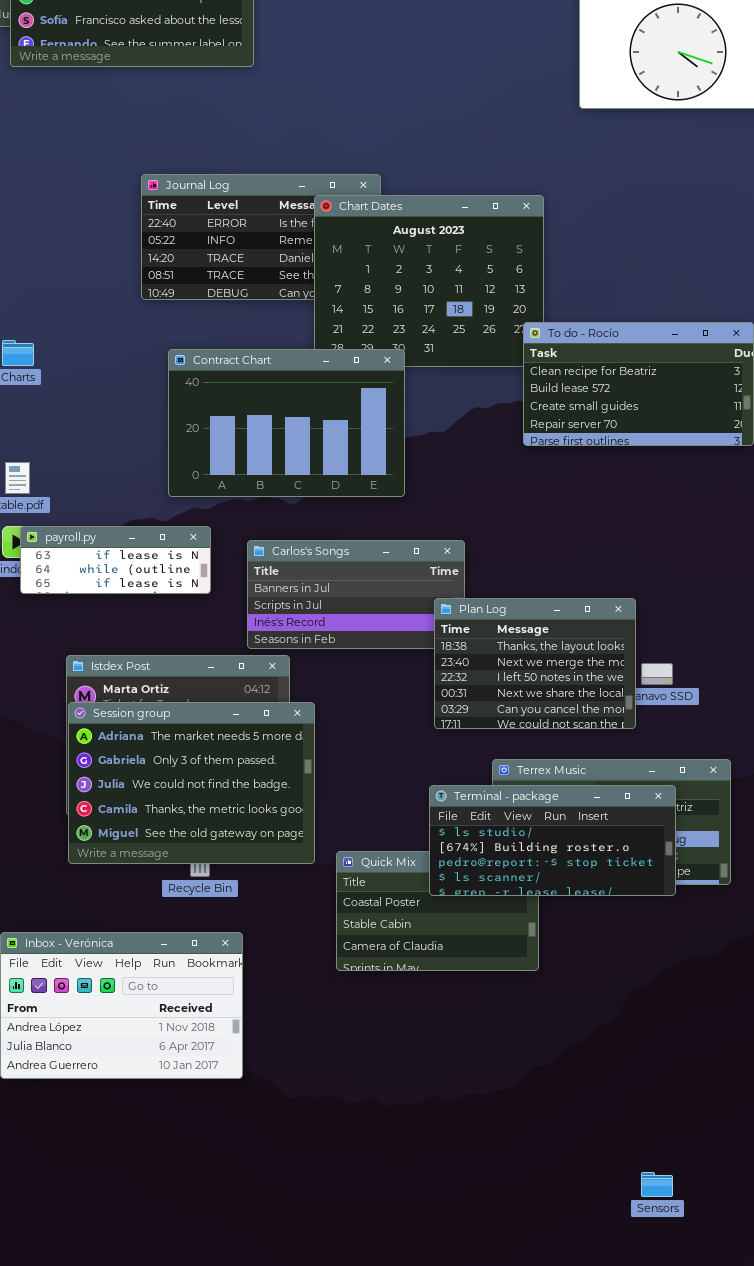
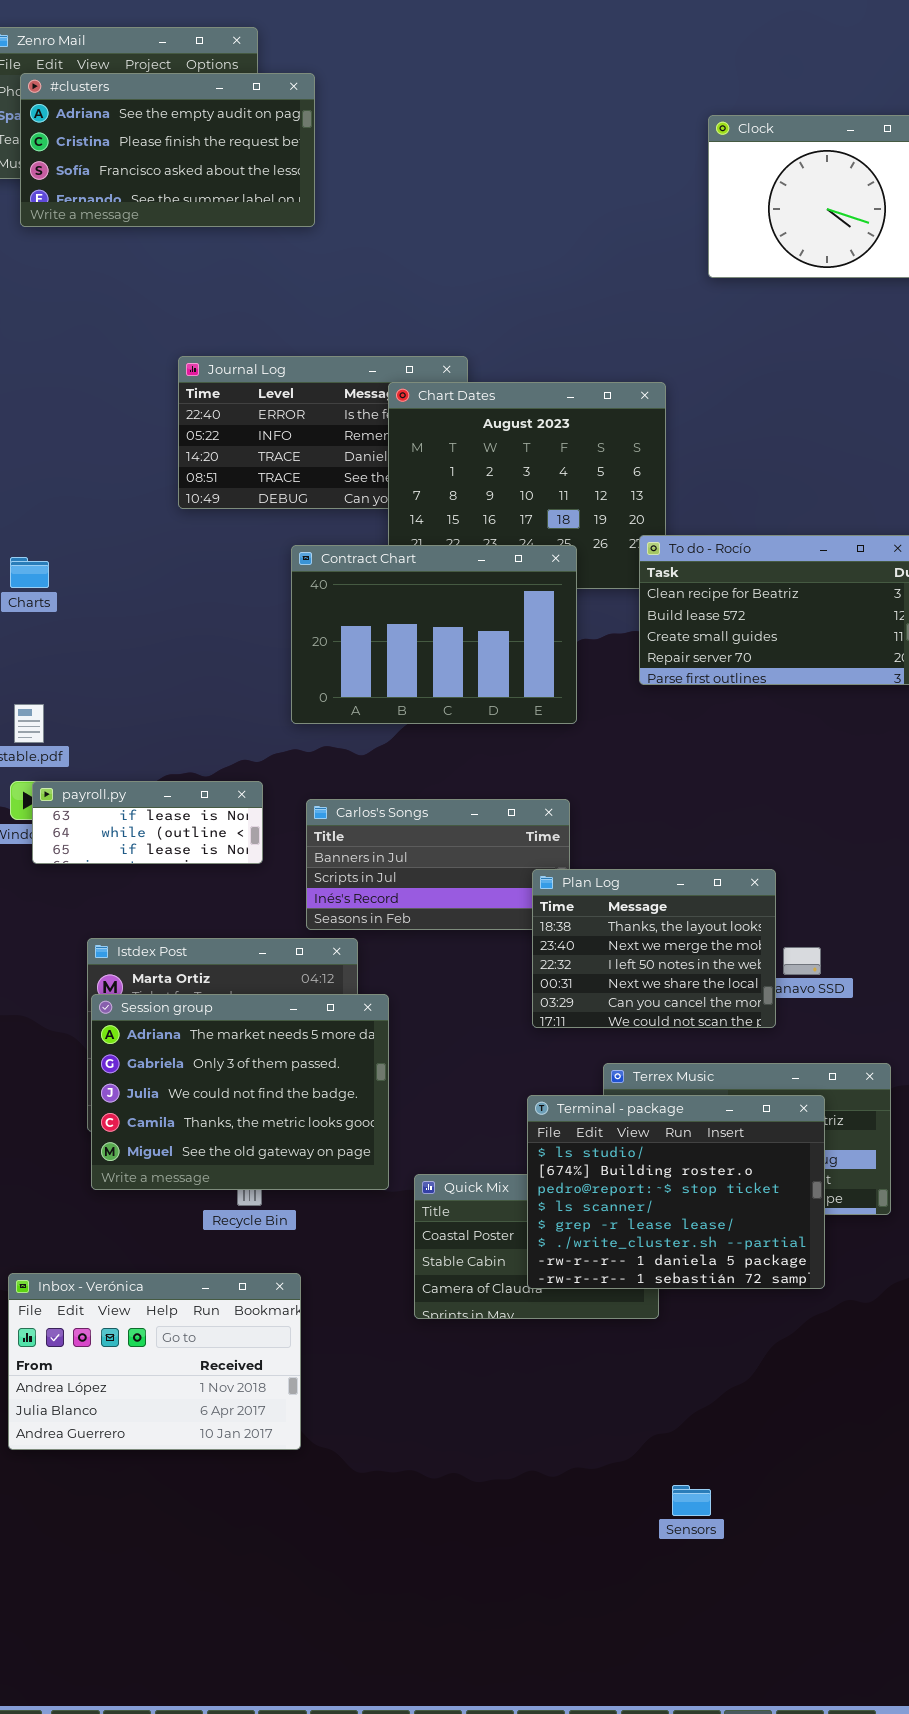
Contract Chart: [168,349,405,497] -> [291,545,577,724], moved
Terminal - package: [429,785,676,896] -> [527,1095,825,1289], resized
Sensors: [641,1172,673,1197] -> [672,1485,711,1516], moved

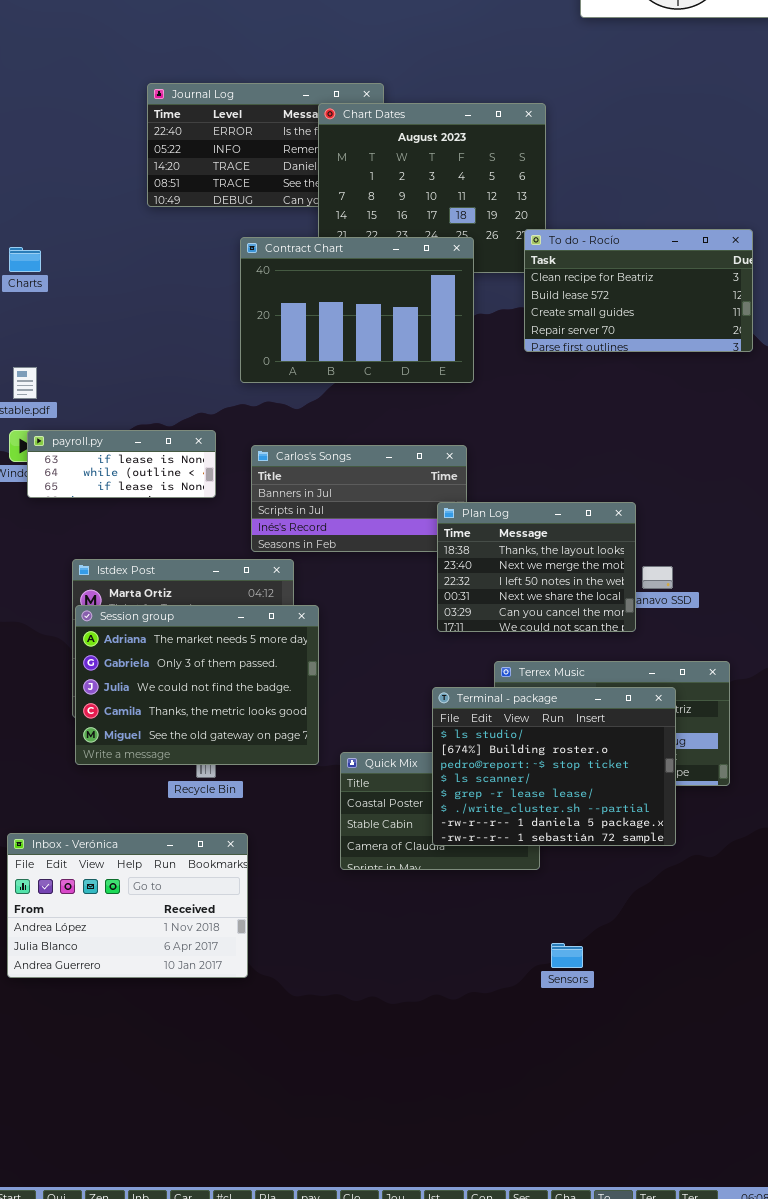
Sensors: [672,1485,711,1516] -> [551,943,583,968], moved

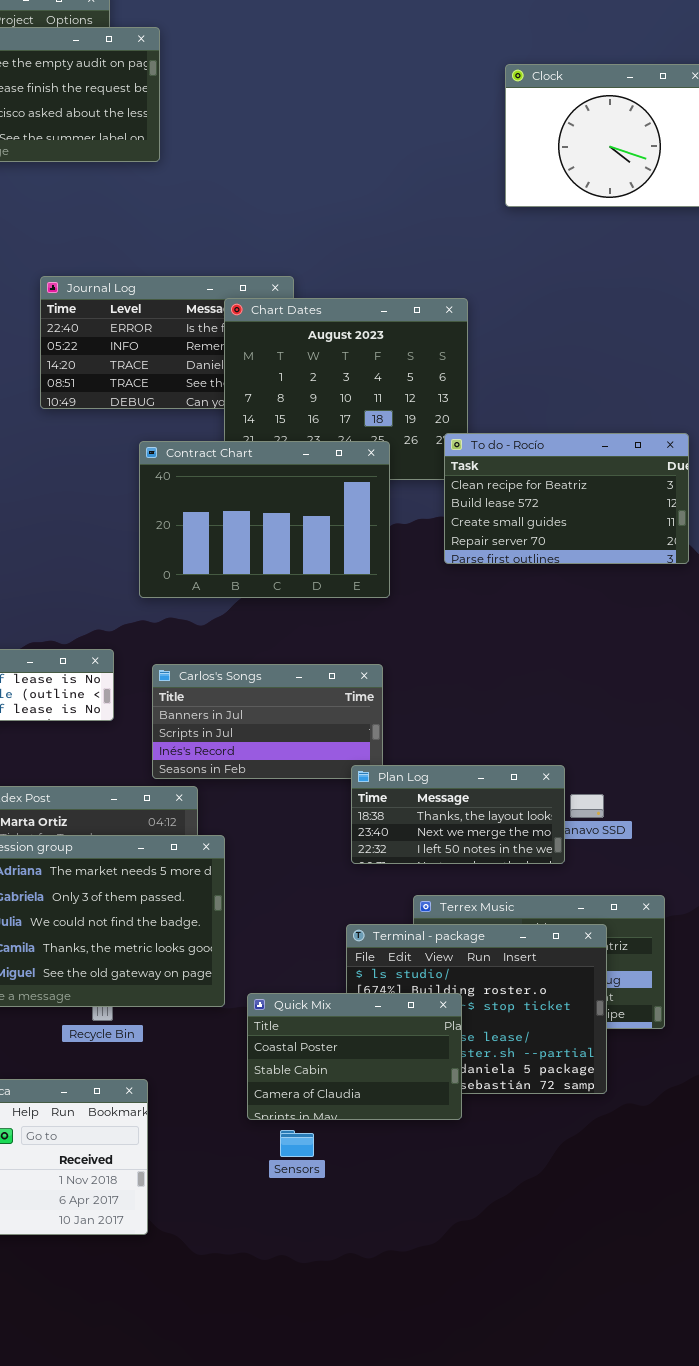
Plan Log: [437,502,636,632] -> [351,765,565,864], resized
Quick Mix: [340,752,540,870] -> [247,993,462,1120], raised
Sensors: [551,943,583,968] -> [280,1130,314,1157], moved

